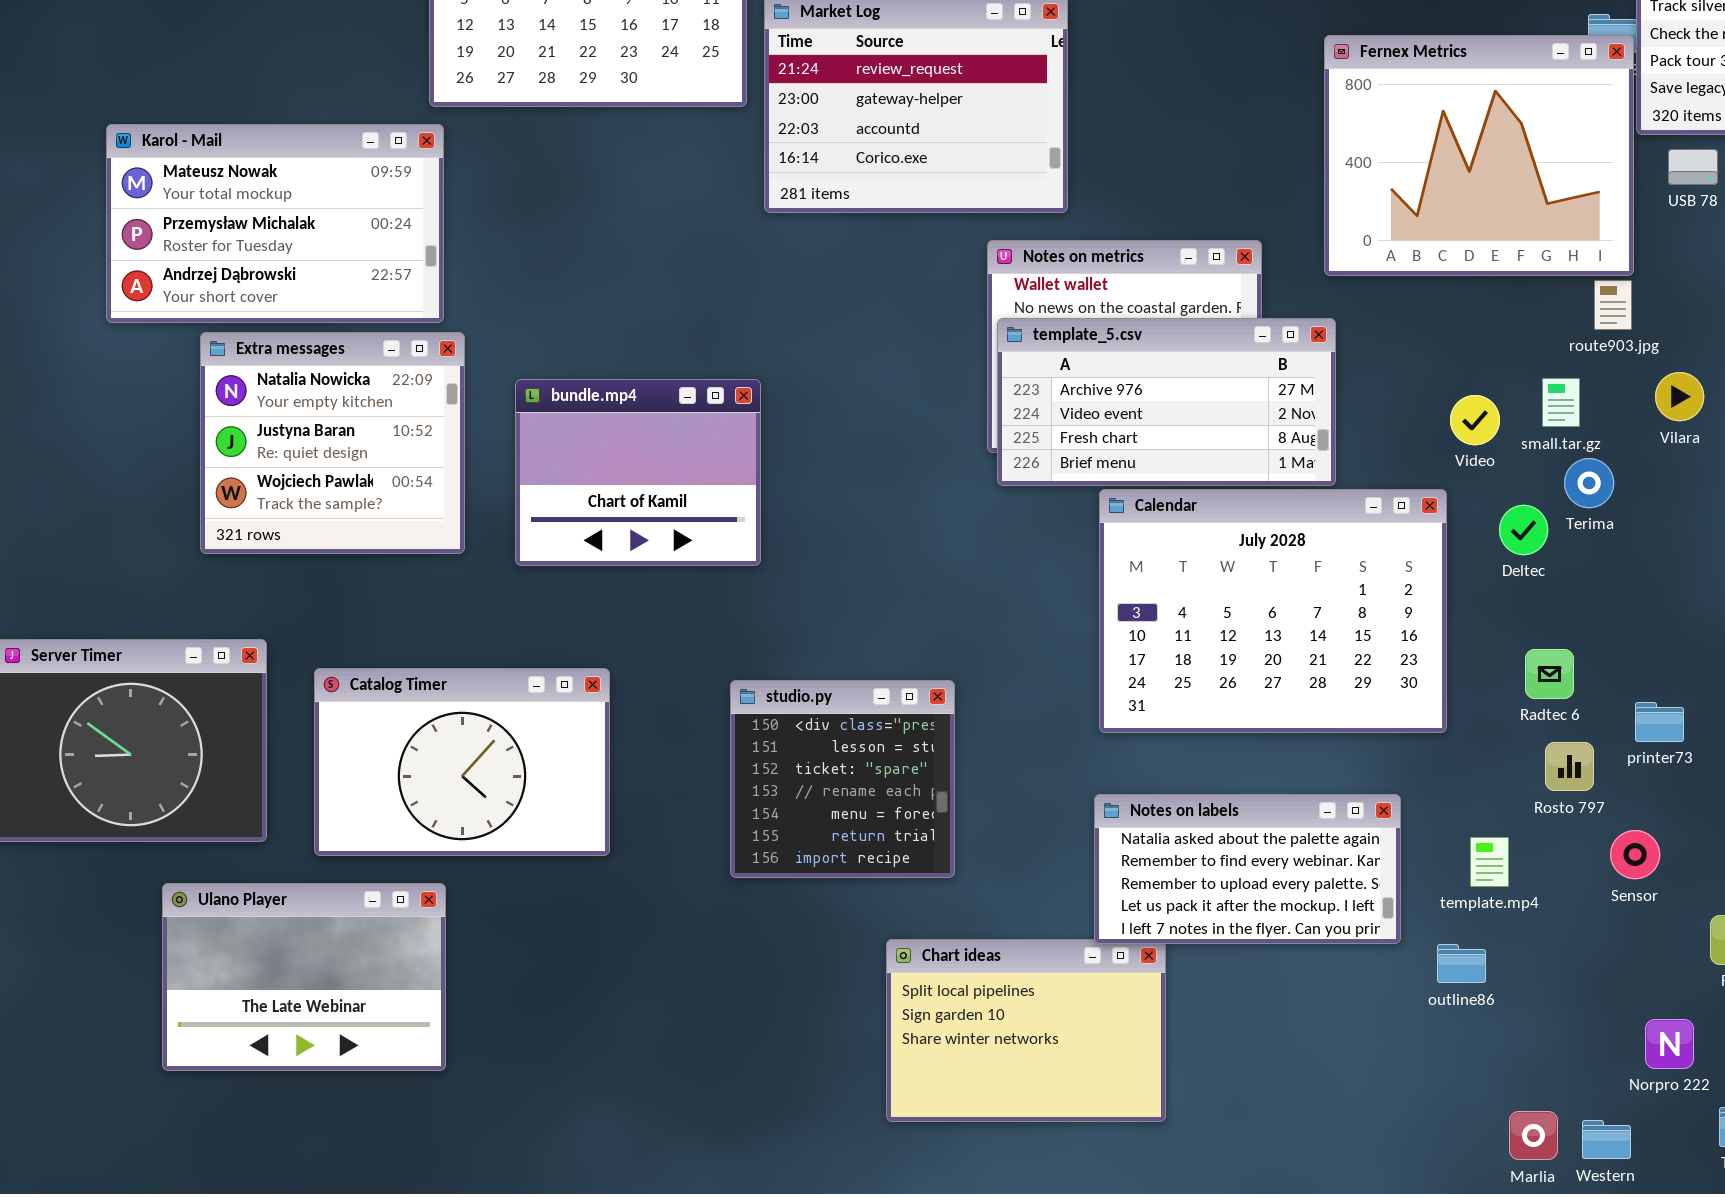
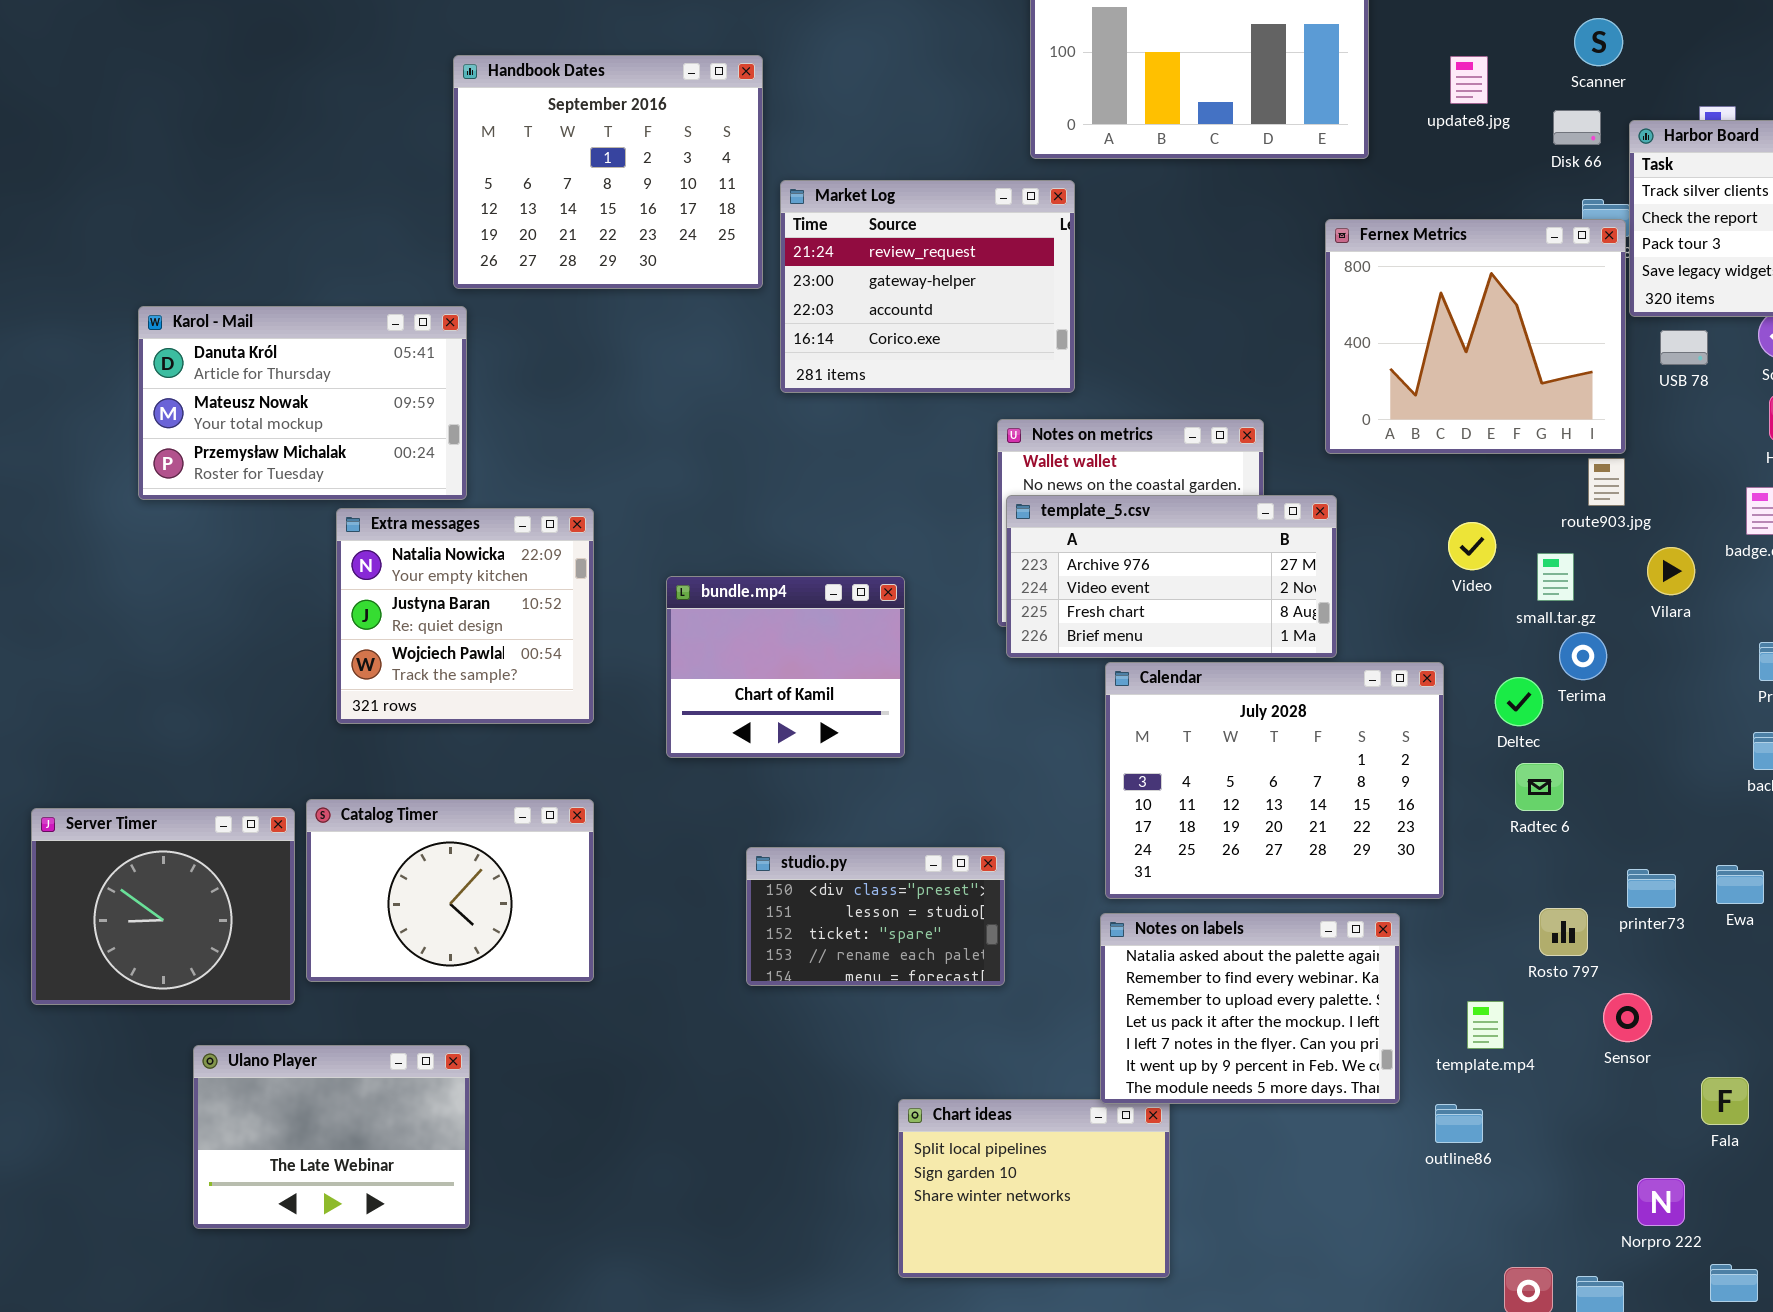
Karol - Mail: [106,124,444,323] -> [138,306,467,500], scrolled up 1 row
Extra messages: [200,332,465,554] -> [336,508,594,724], moved
bundle.mp4: [515,379,761,566] -> [666,576,905,758], moved
Video: [1450,395,1500,445] -> [1448,522,1496,570], moved
Radtec 6: [1525,649,1574,699] -> [1515,763,1564,811], moved
Catalog Timer: [314,668,610,856] -> [306,799,594,982], moved
studio.py: [730,680,955,878] -> [746,847,1005,986], resized
Notes on labels: [1094,794,1401,944] -> [1100,913,1400,1104], resized

